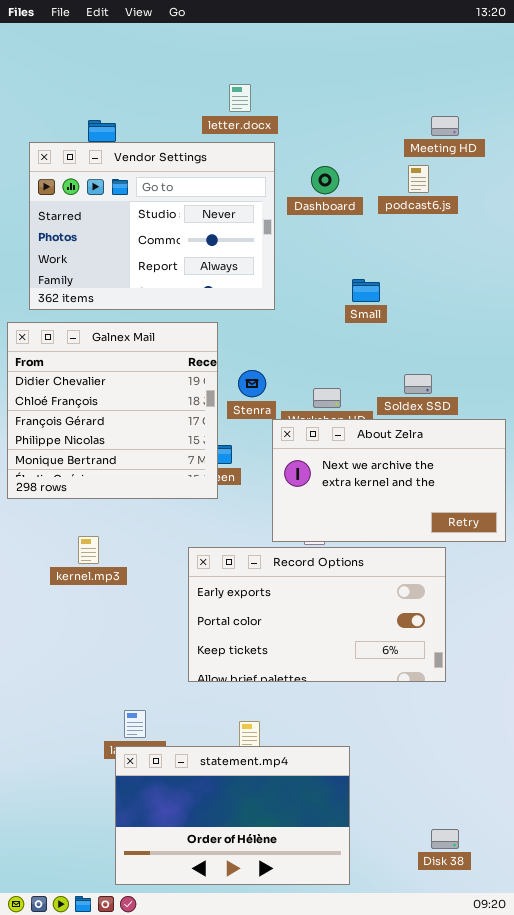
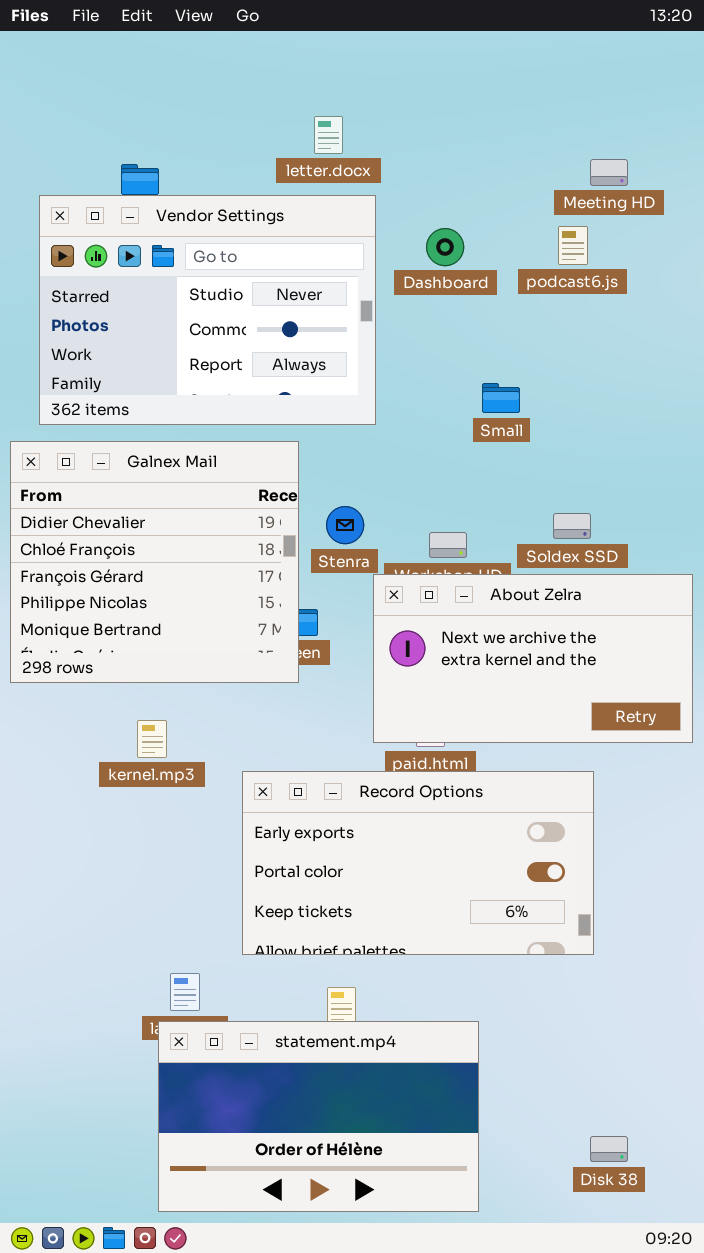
kernel.mp3: [78,536,99,564] -> [137,720,167,758], moved
Record Options: [188,547,446,682] -> [242,771,594,955], moved

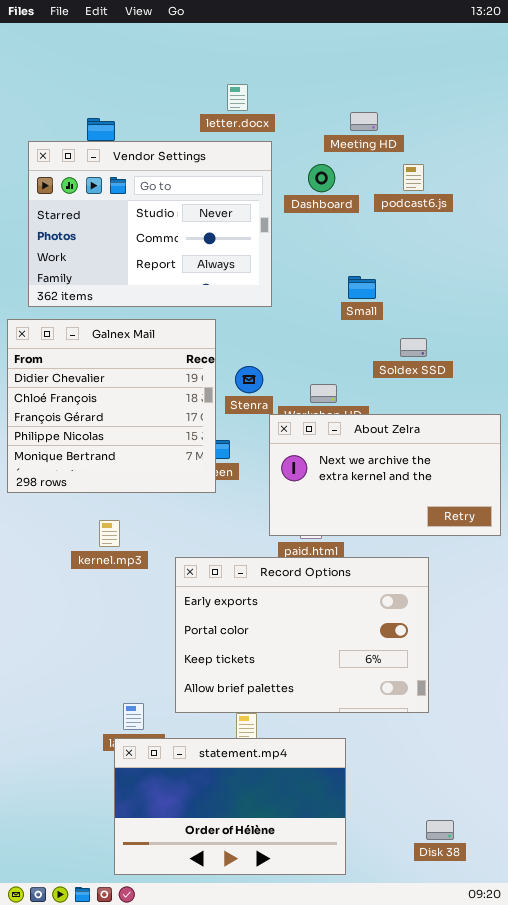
Meeting HD: [590,159,628,186] -> [350,112,378,131], moved
Soldex SSD: [553,513,591,539] -> [400,338,427,357], moved
Record Options: [242,771,594,955] -> [175,557,429,713], resized

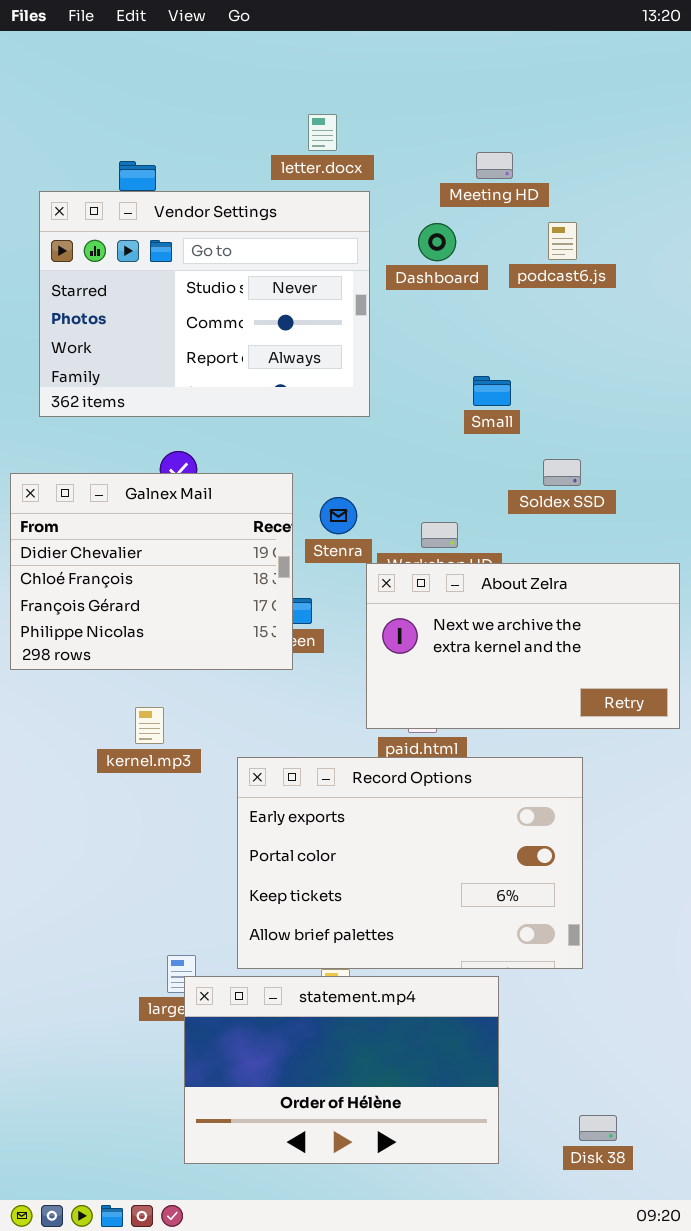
Galnex Mail: [7,319,216,493] -> [10,473,293,670], resized
statement.mp4: [114,738,346,875] -> [184,976,499,1164], moved

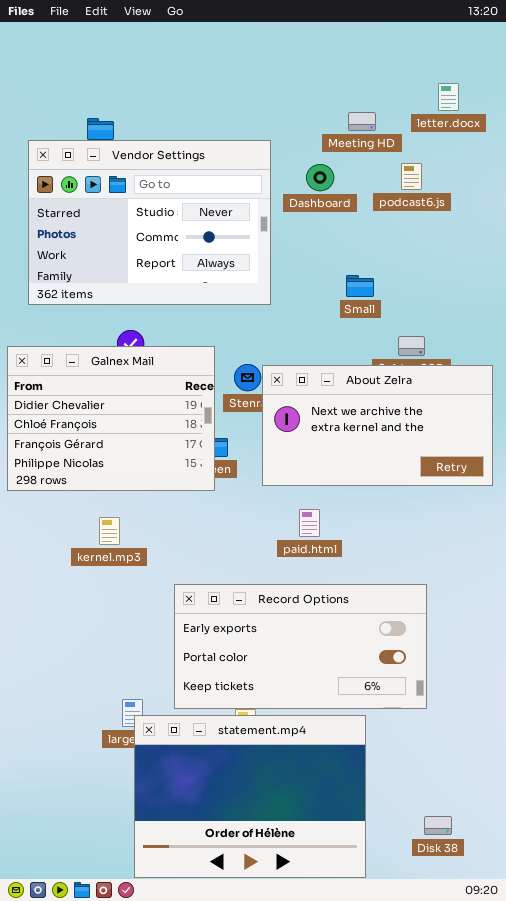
letter.docx: [308,114,337,151] -> [438,83,459,111], moved
About Zelra: [366,563,680,729] -> [262,365,493,486], moved
Record Options: [237,757,583,969] -> [174,584,427,709], resized
statement.mp4: [184,976,499,1164] -> [134,715,366,878], resized

